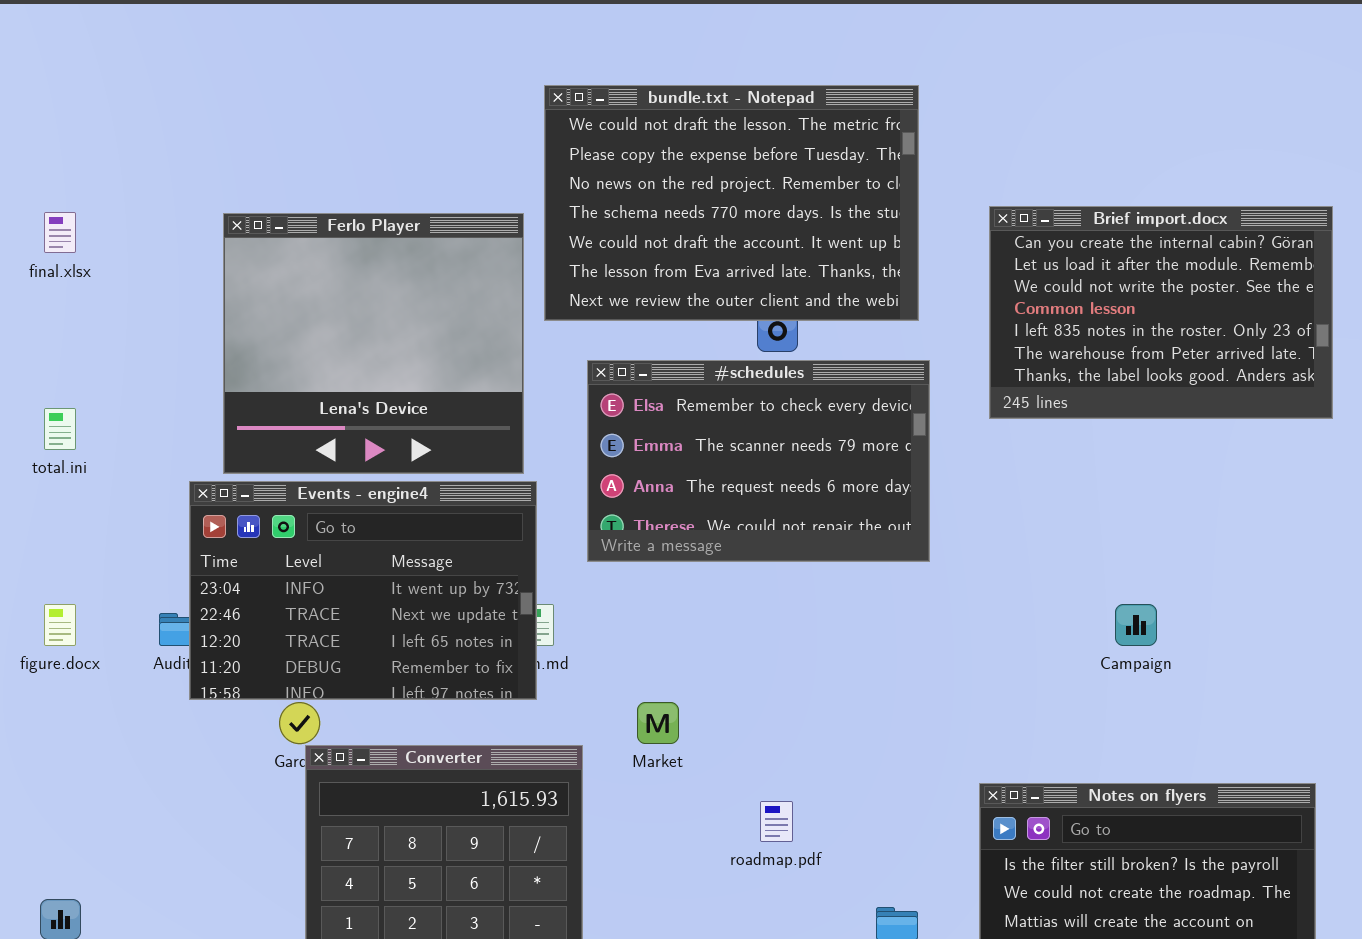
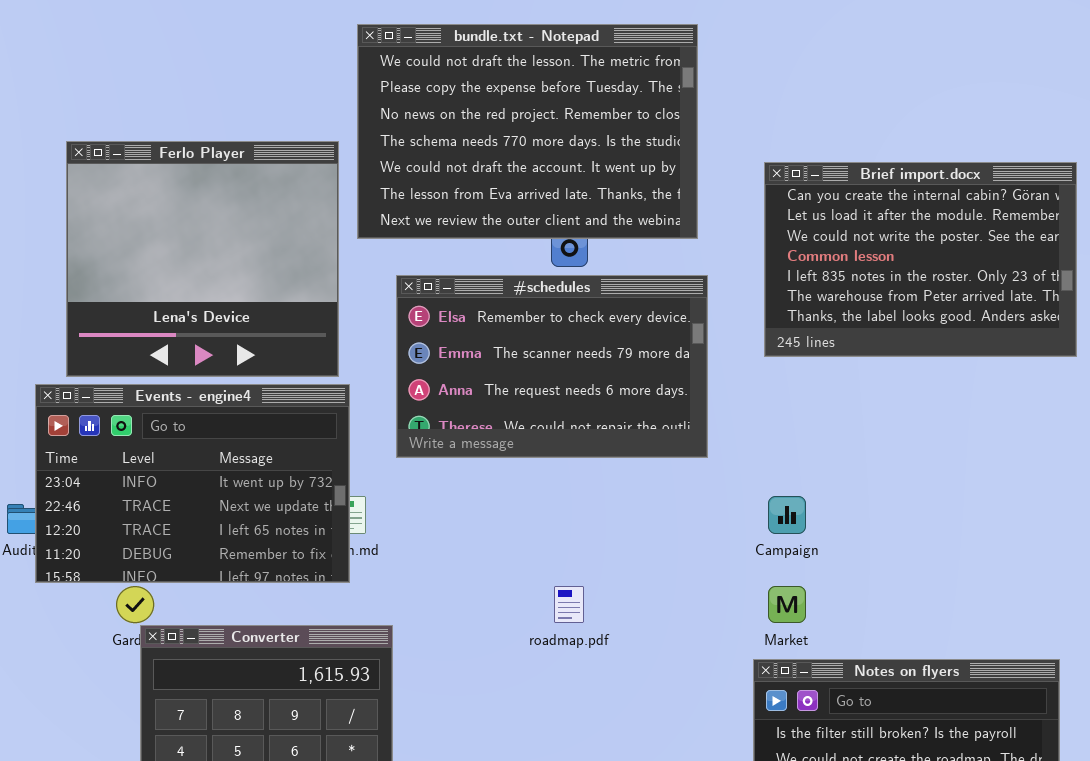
Brief import.docx: [989,206,1333,419] -> [764,162,1077,357], moved
Campaign: [1115,604,1157,646] -> [768,496,806,534], moved
Market: [637,702,679,744] -> [768,586,806,623], moved
roadmap.pdf: [760,801,793,842] -> [554,586,584,623], moved

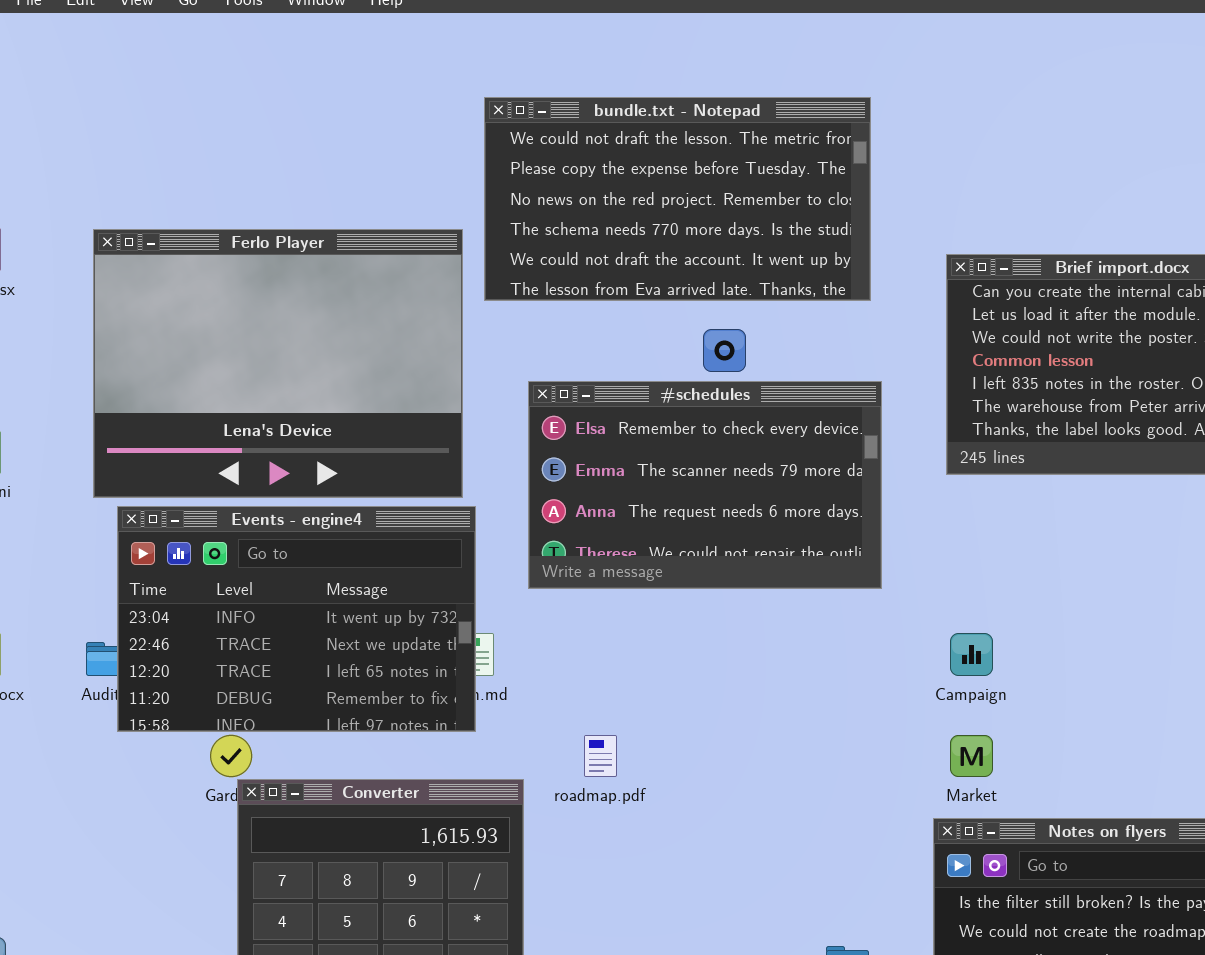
bundle.txt - Notepad: [357,24,698,239] -> [484,97,871,301], resized
Ferlo Player: [66,141,339,377] -> [93,229,463,498], resized
roadmap.pdf: [554,586,584,623] -> [584,735,617,777], moved

